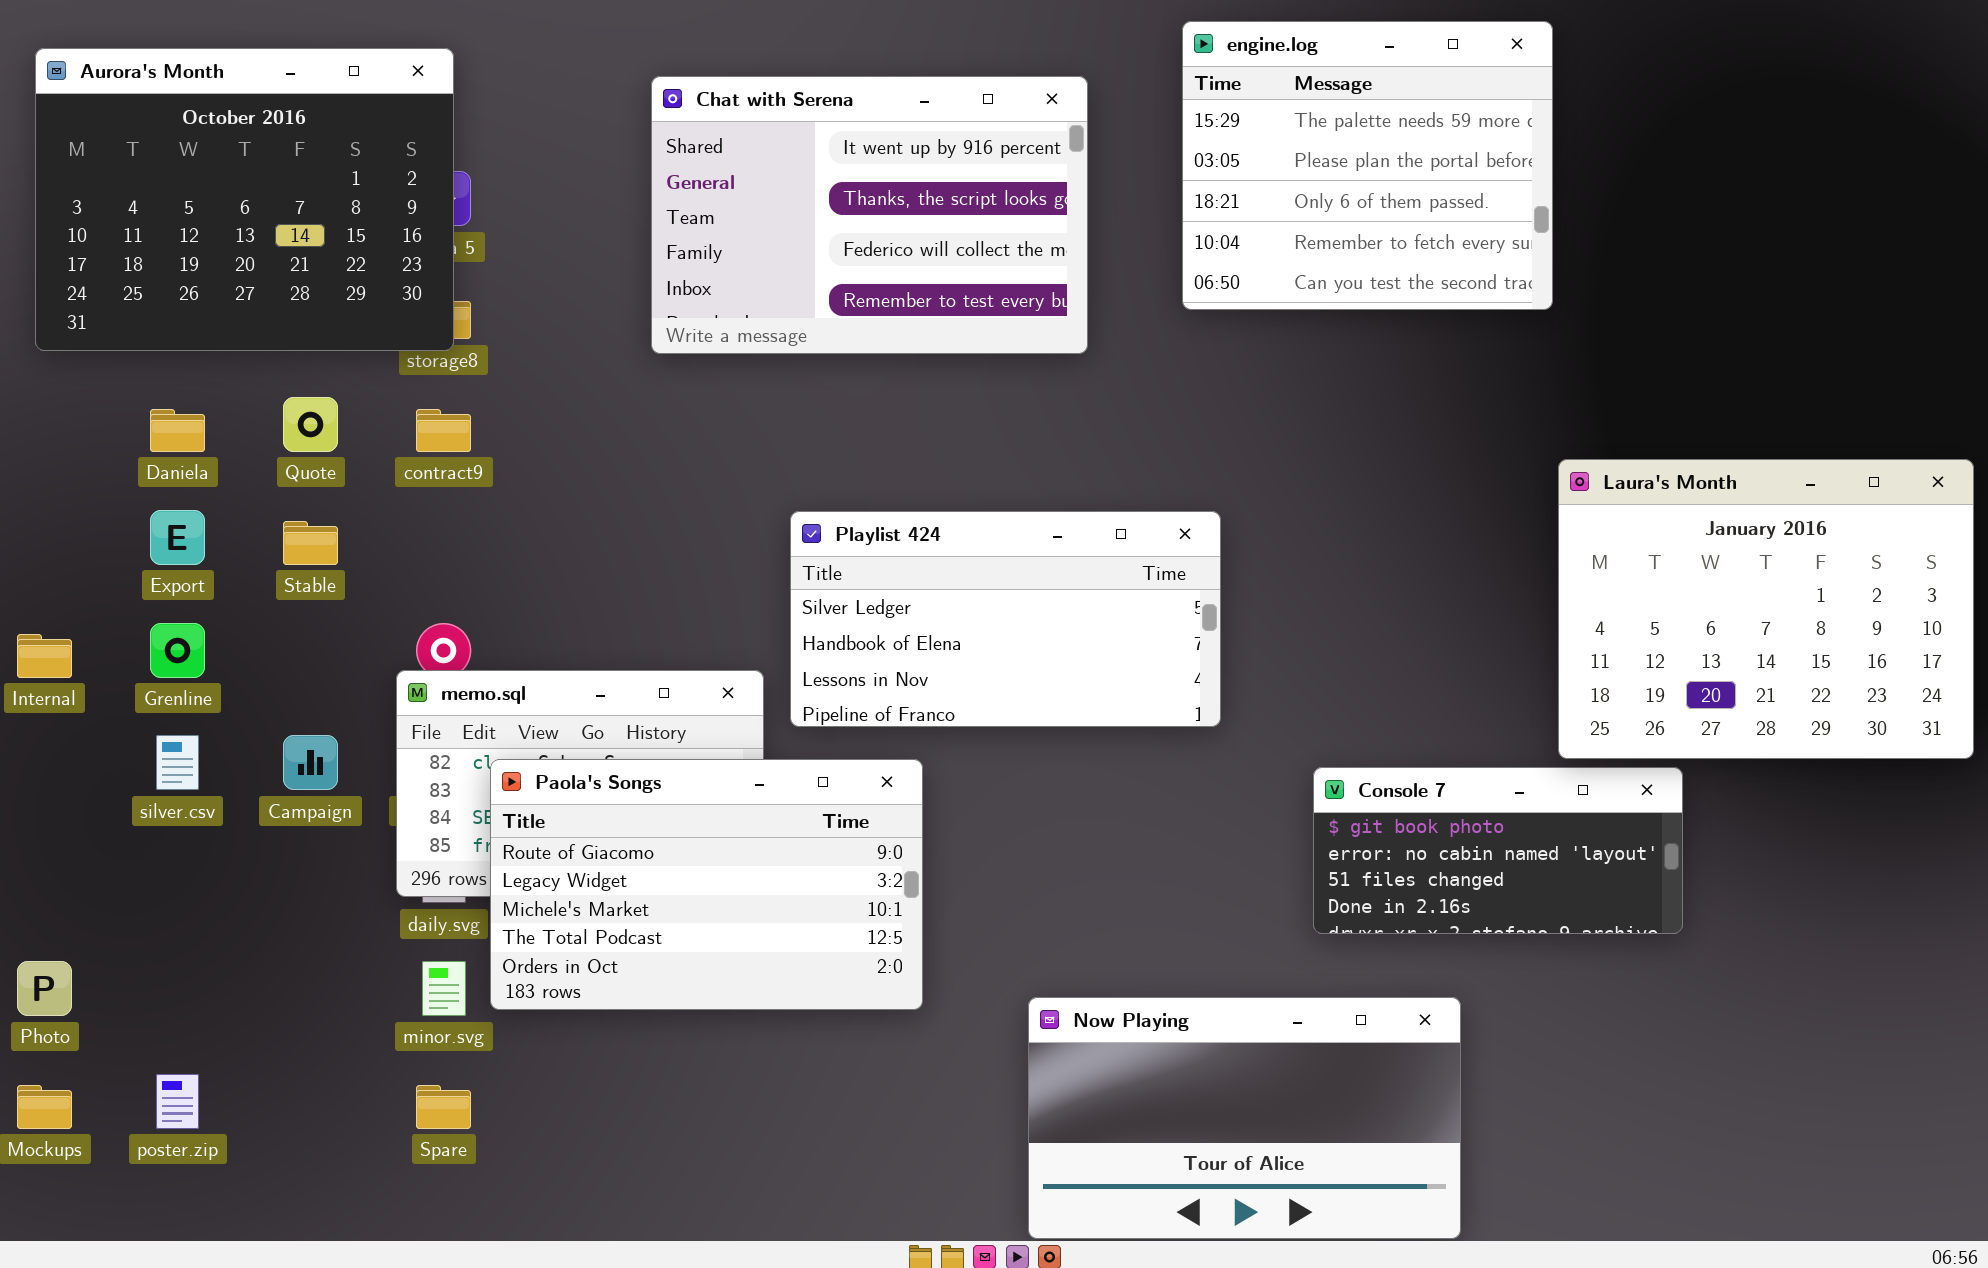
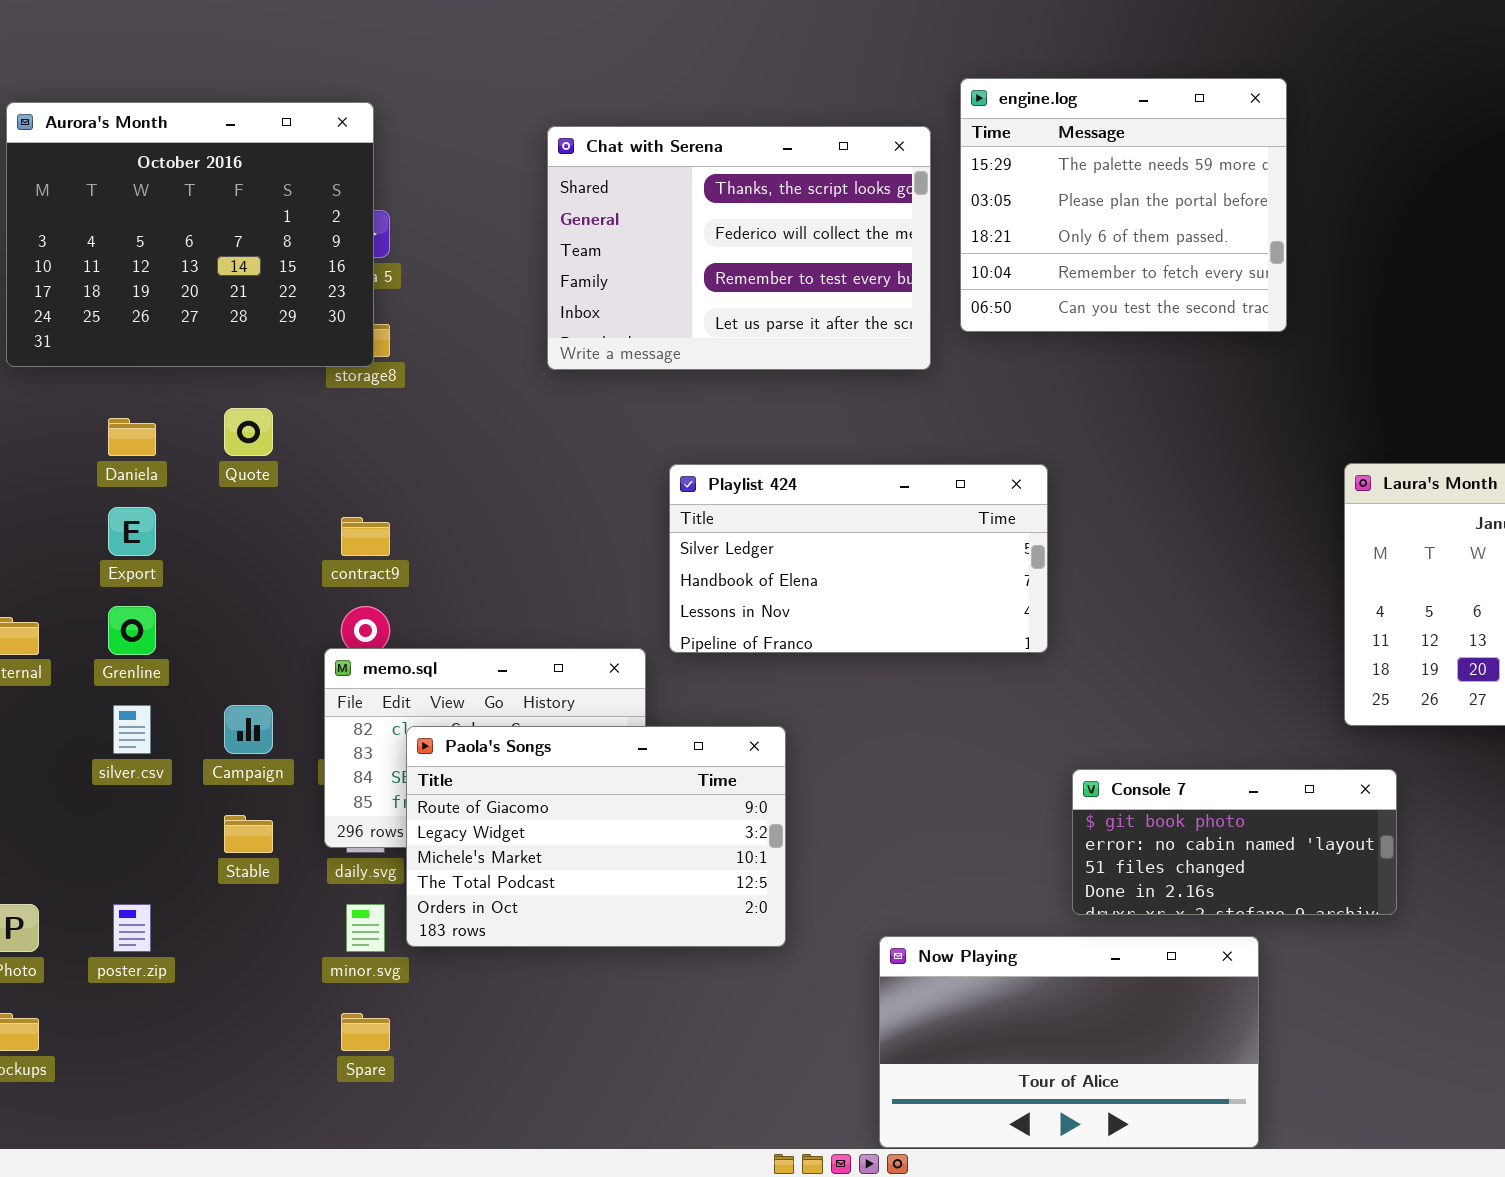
engine.log: [1182,21,1553,310] -> [960,78,1287,332], moved
Chat with Serena: [651,76,1088,354] -> [547,126,931,370], scrolled down 1 row
contract9: [416,409,471,452] -> [341,517,390,556], moved
Playlist 424: [790,511,1221,727] -> [669,464,1048,653], moved
Stable: [283,521,338,565] -> [224,815,273,853], moved
Console 7: [1313,767,1683,934] -> [1072,769,1397,915], moved
poster.zip: [156,1074,199,1129] -> [113,904,151,952], moved

